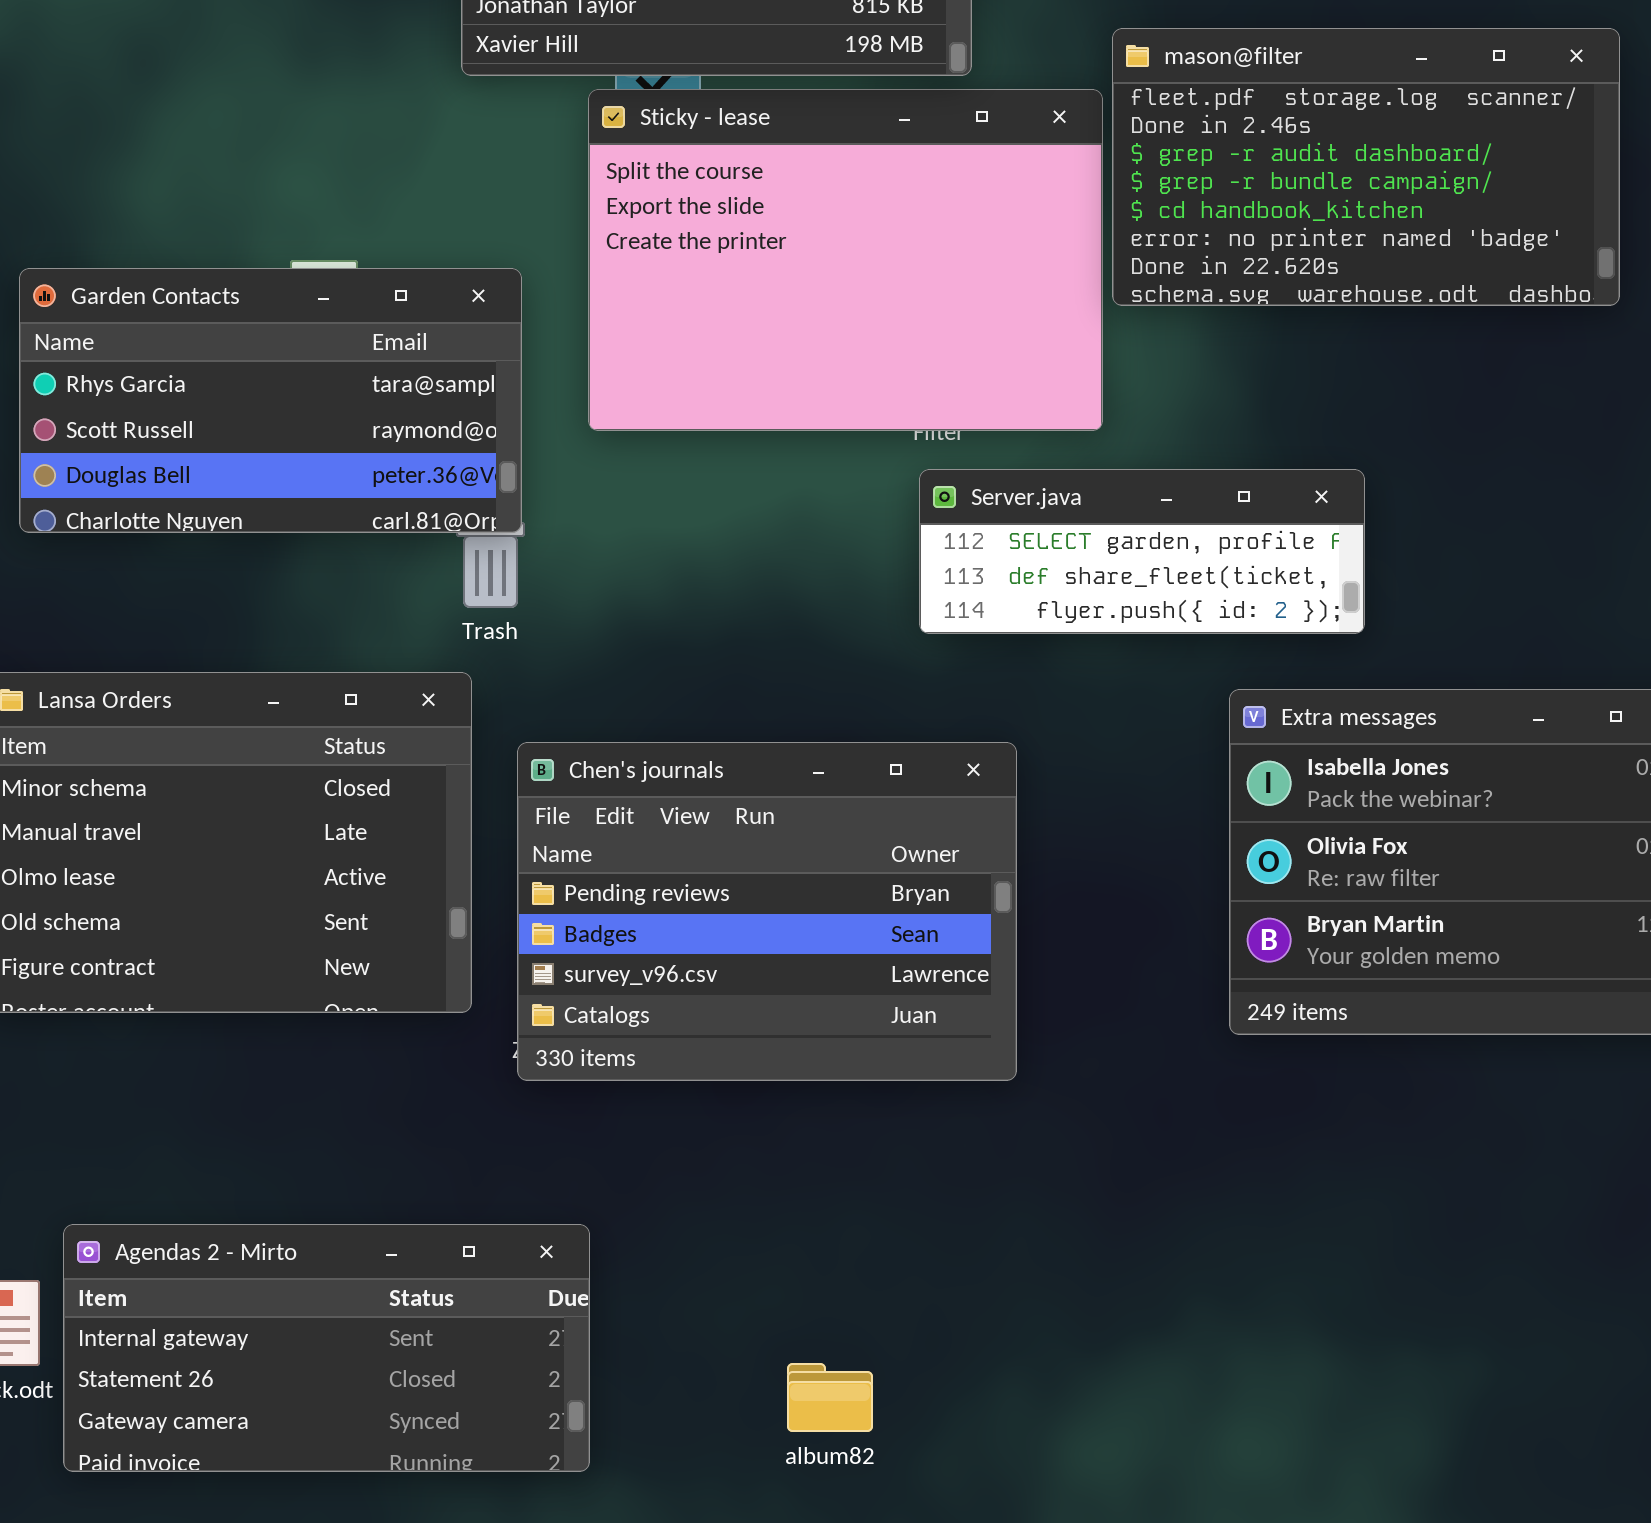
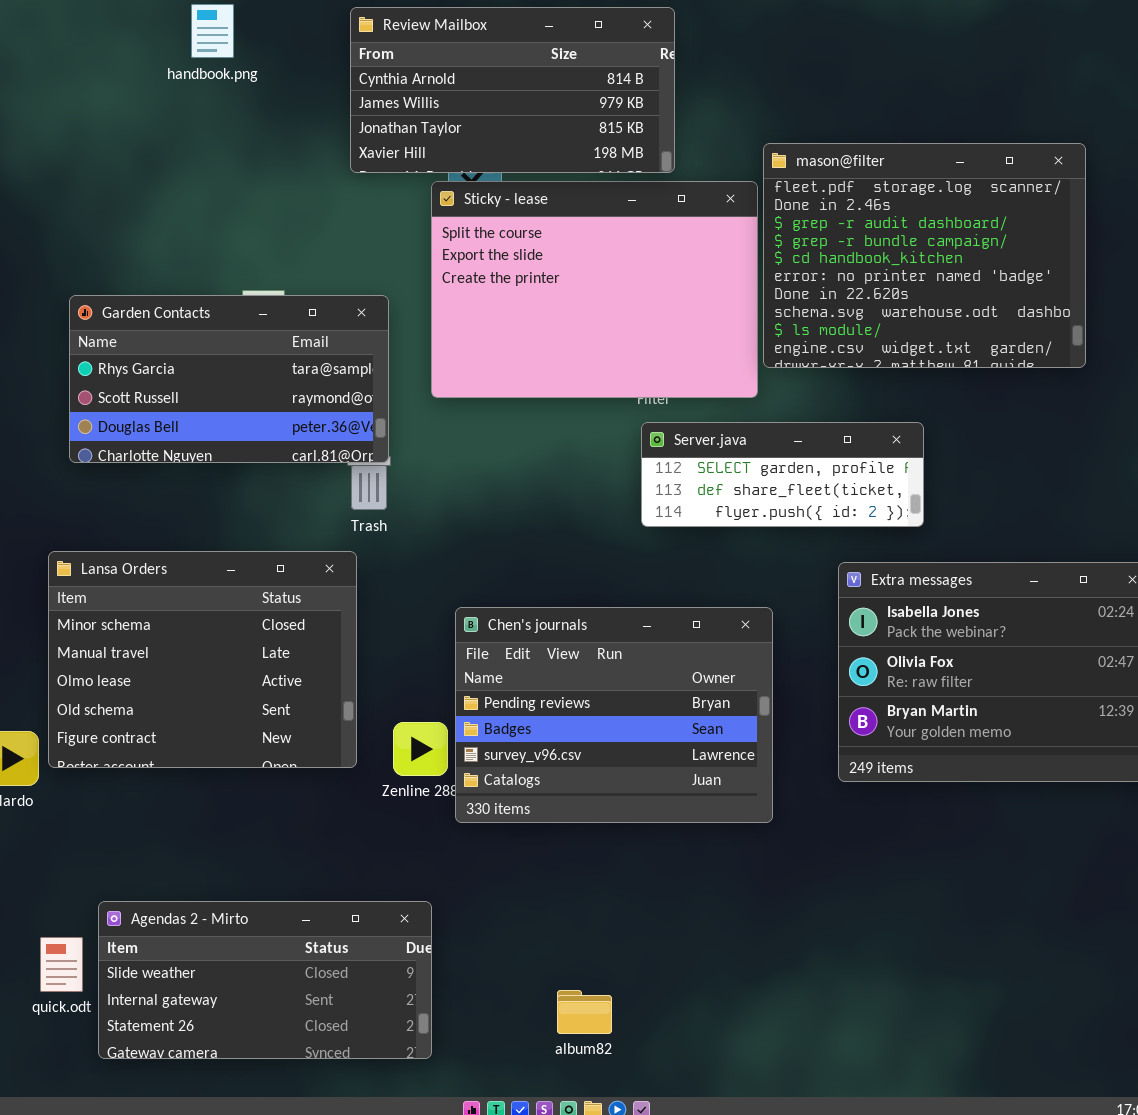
mason@filter: [1112,28,1620,306] -> [763,143,1086,368], resized
Chen's journals: [517,742,1017,1081] -> [455,607,773,823], moved
Agendas 2 - Mirto: [63,1224,590,1472] -> [98,901,432,1059], scrolled up 1 row

